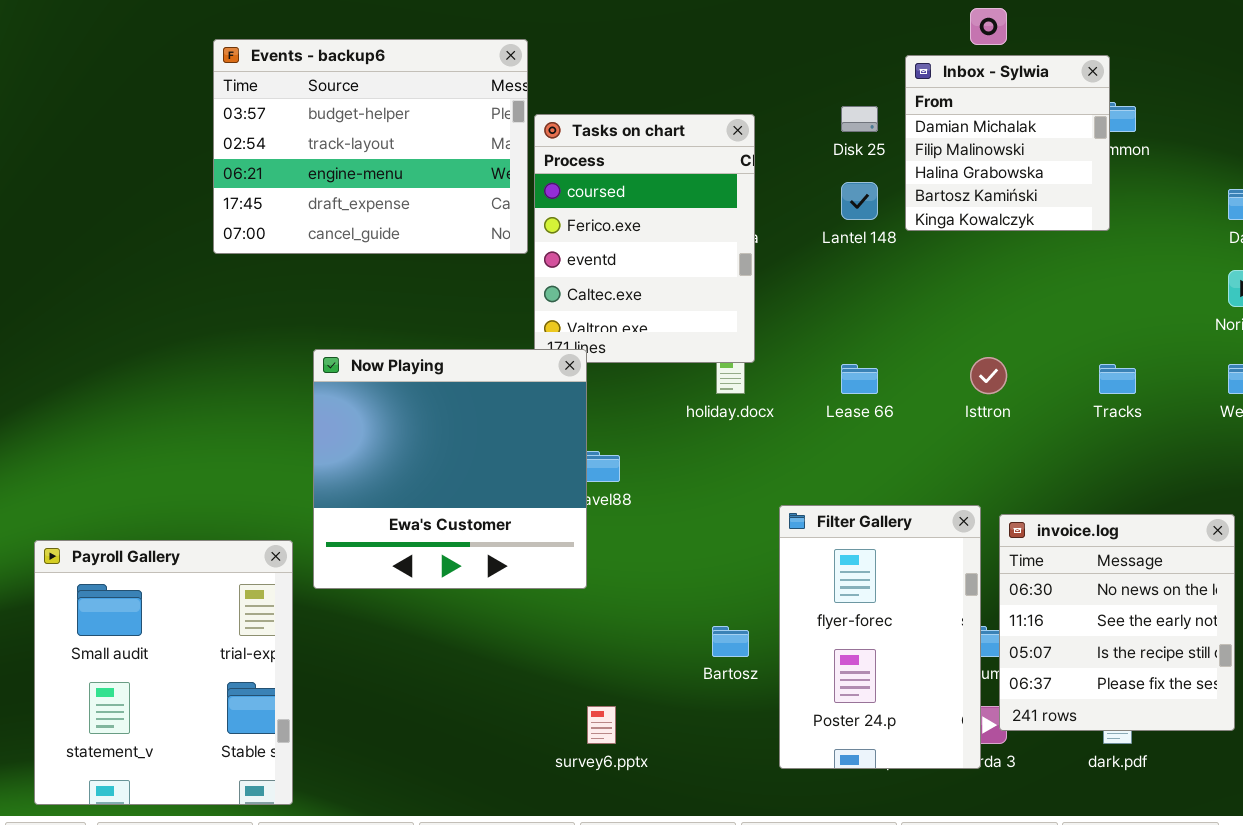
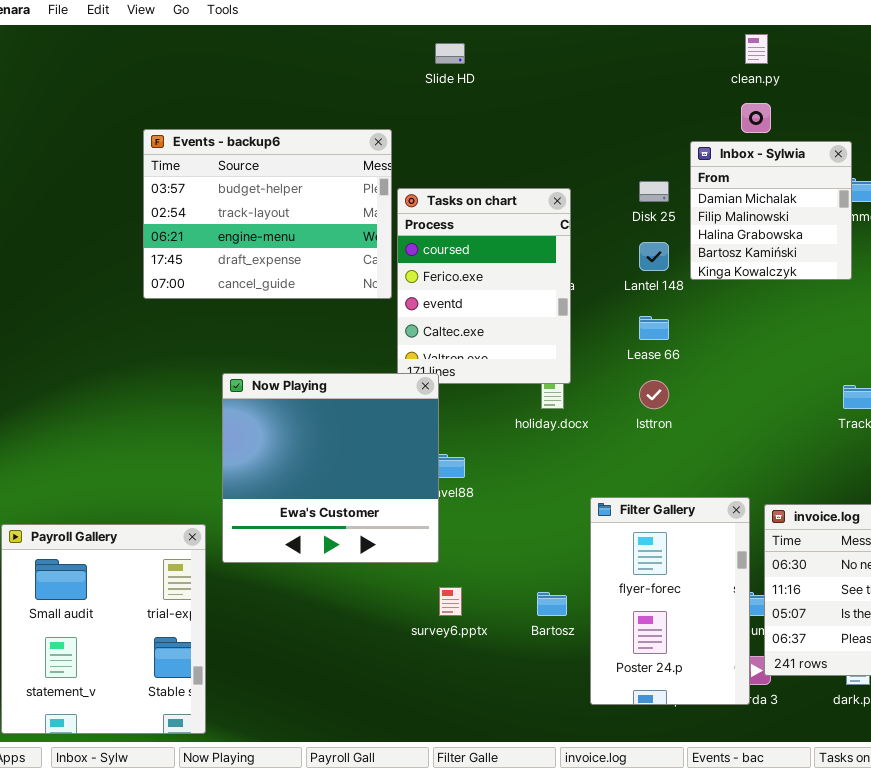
Isttron: [970,357,1007,394] -> [639,380,669,409], moved
Lease 66: [841,364,878,394] -> [639,316,669,340], moved
survey6.pptx: [587,706,616,744] -> [439,587,462,616], moved

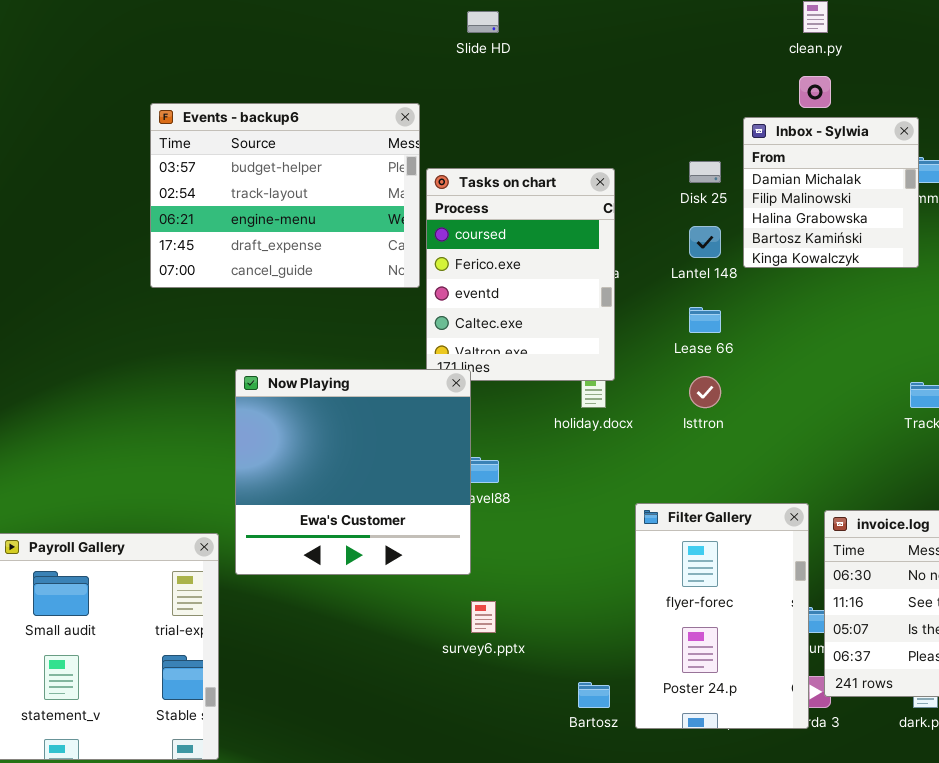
Bartosz: [537,592,567,616] -> [578,682,610,708], moved

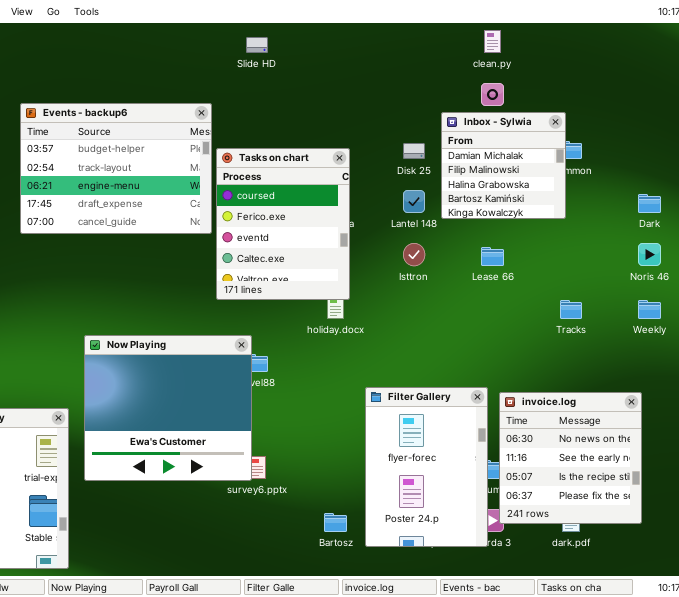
Lease 66: [689,307,721,333] -> [481,247,504,266], moved
Now Playing: [235,369,471,575] -> [84,335,252,481], moved
Isttron: [689,376,721,408] -> [403,243,425,266], moved

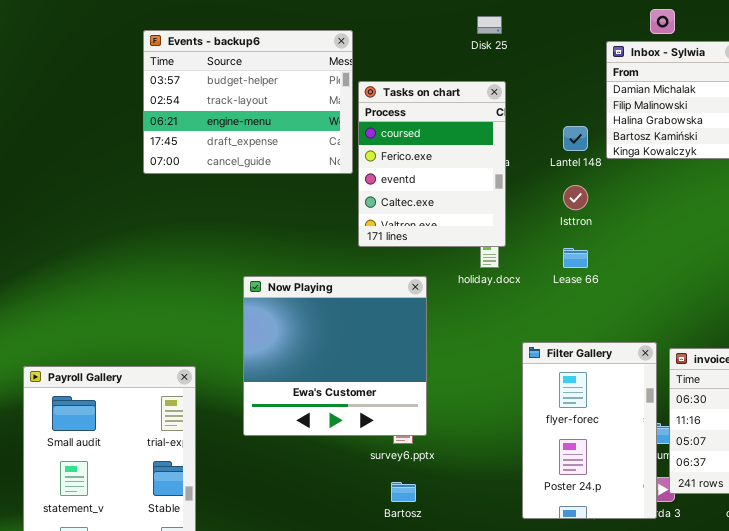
Disk 25: [403,143,425,159] -> [477,16,502,34], moved
Lease 66: [481,247,504,266] -> [563,248,588,268], moved
Now Playing: [84,335,252,481] -> [243,276,427,436], moved
Bartosz: [324,513,347,532] -> [391,482,416,502], moved

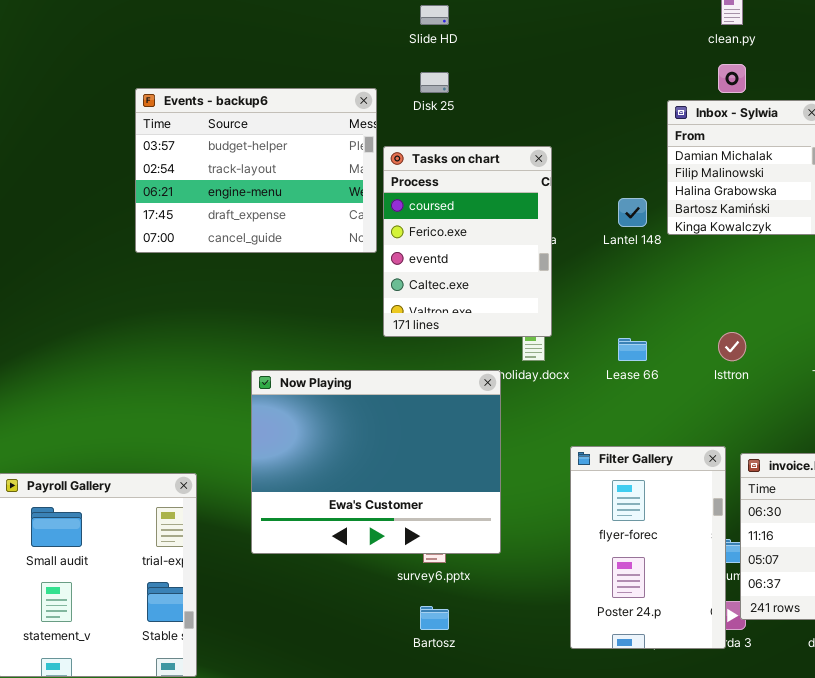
Disk 25: [477,16,502,34] -> [420,72,449,93], moved
Isttron: [563,185,588,210] -> [718,332,746,361], moved
Now Playing: [243,276,427,436] -> [251,370,501,554], resized

